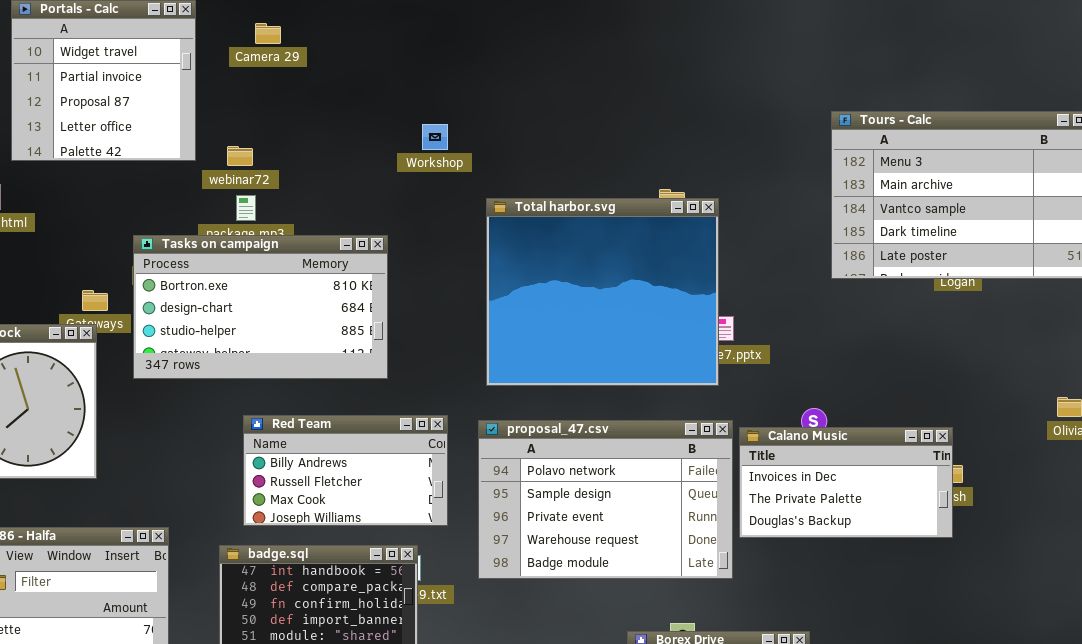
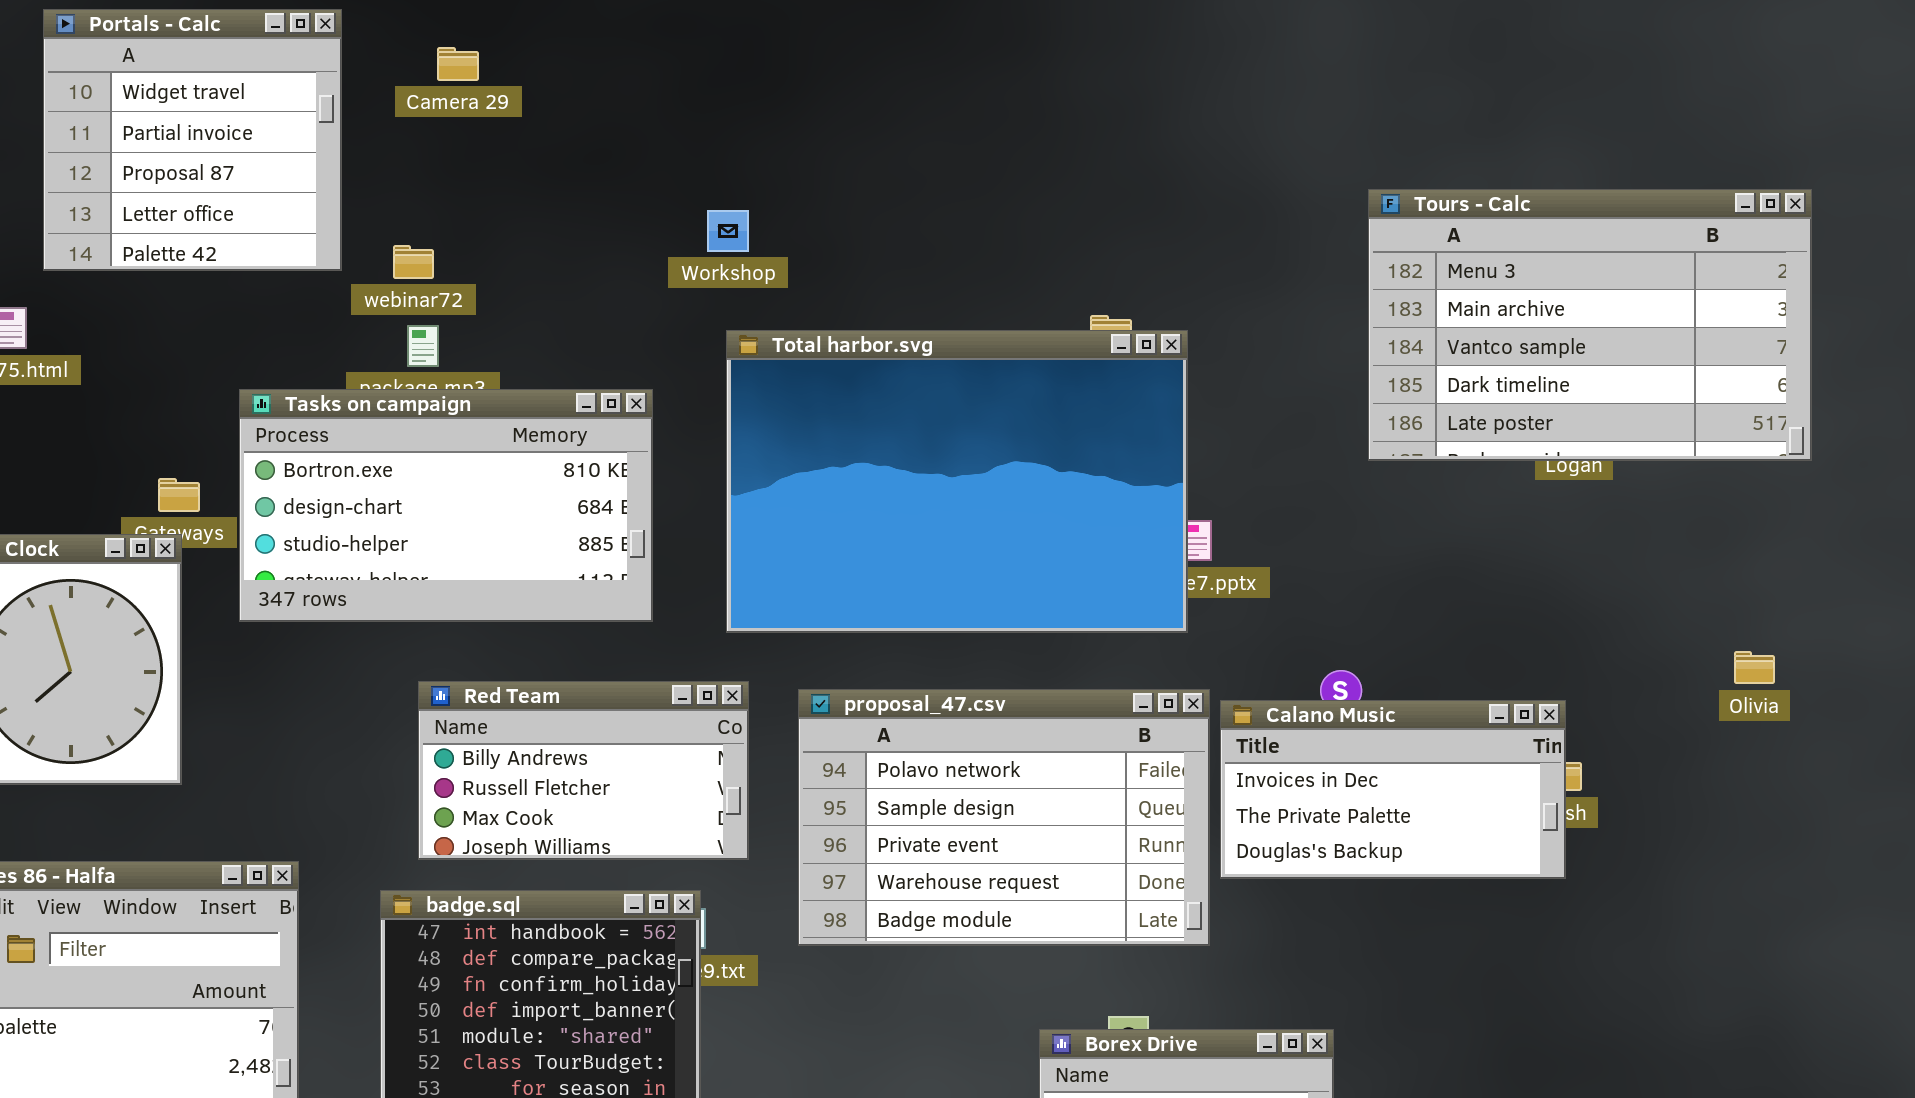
Total harbor.svg: [486,198,719,386] -> [726,330,1188,633], resized

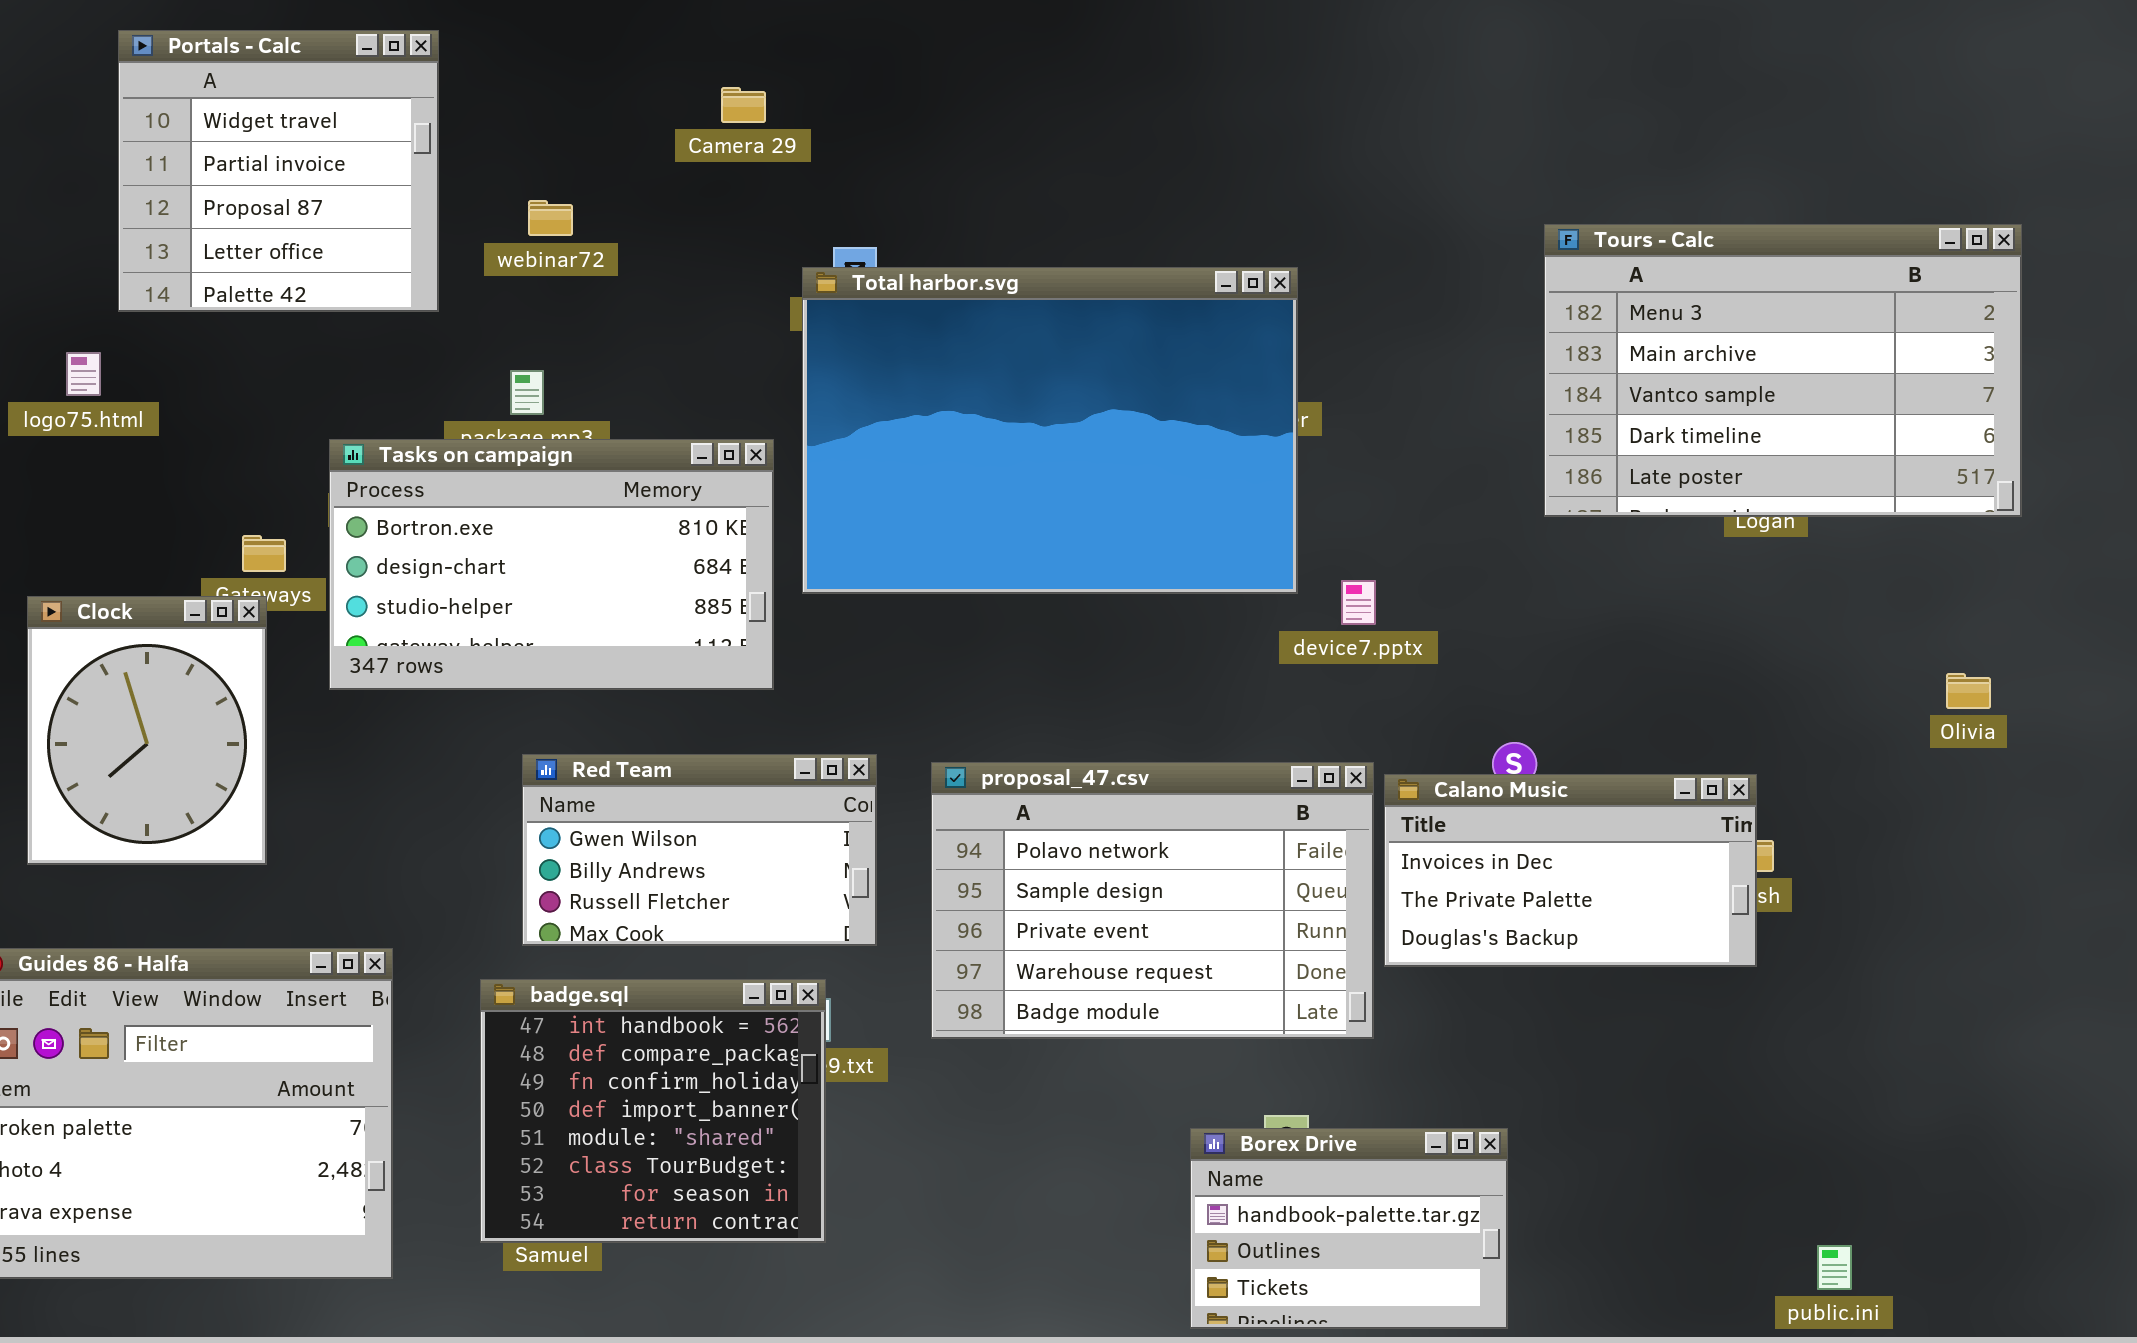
Camera 29: [437,47,479,81] -> [721,87,766,123], moved
webinar72: [393,245,434,279] -> [528,200,573,236], moved
Total harbor.svg: [726,330,1188,633] -> [802,267,1298,594], moved
Olivia: [1734,651,1775,684] -> [1946,673,1991,709], moved
Red Team: [418,681,749,860] -> [522,754,877,946], scrolled up 1 row

